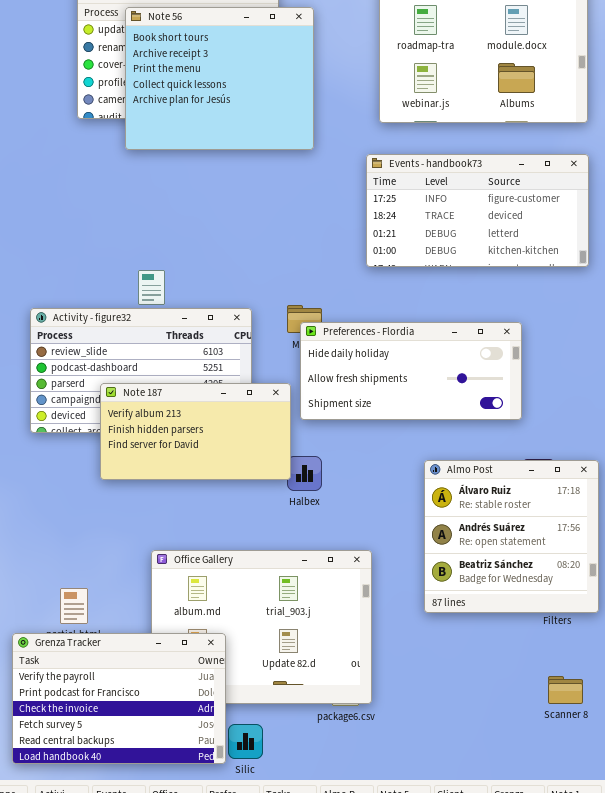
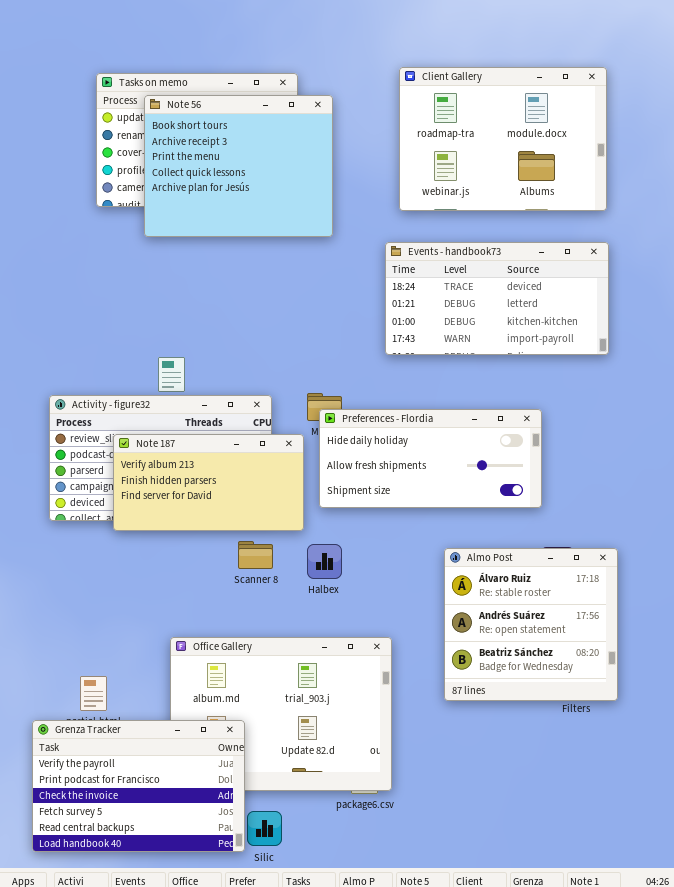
Events - handbook73: [366,154,589,267] -> [385,242,609,355], scrolled down 1 row
Note 187: [100,383,291,480] -> [113,434,304,531], moved
Scanner 8: [548,676,583,704] -> [238,541,273,569], moved

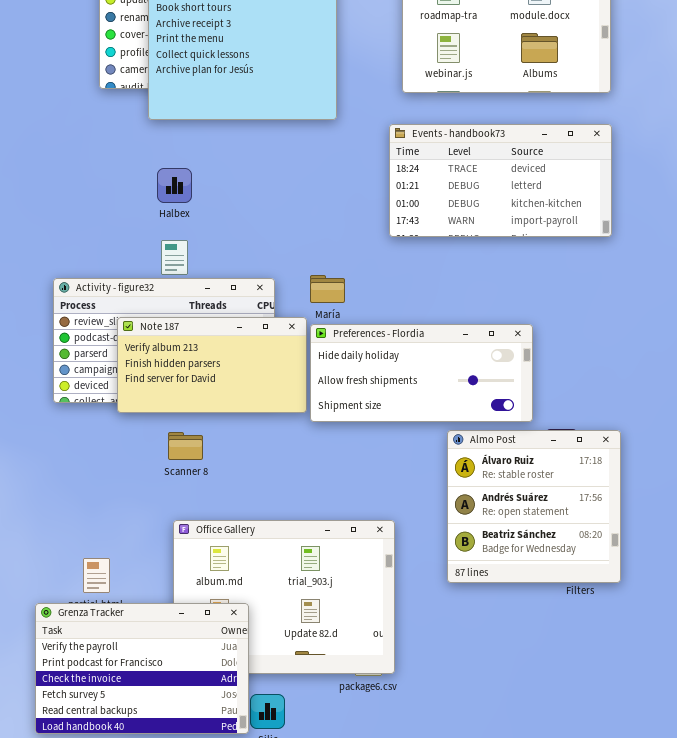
Preferences - Flordia: [319,409,542,508] -> [310,324,533,422], moved
Scanner 8: [238,541,273,569] -> [168,432,203,460], moved
Halbex: [307,544,342,579] -> [157,168,192,203], moved

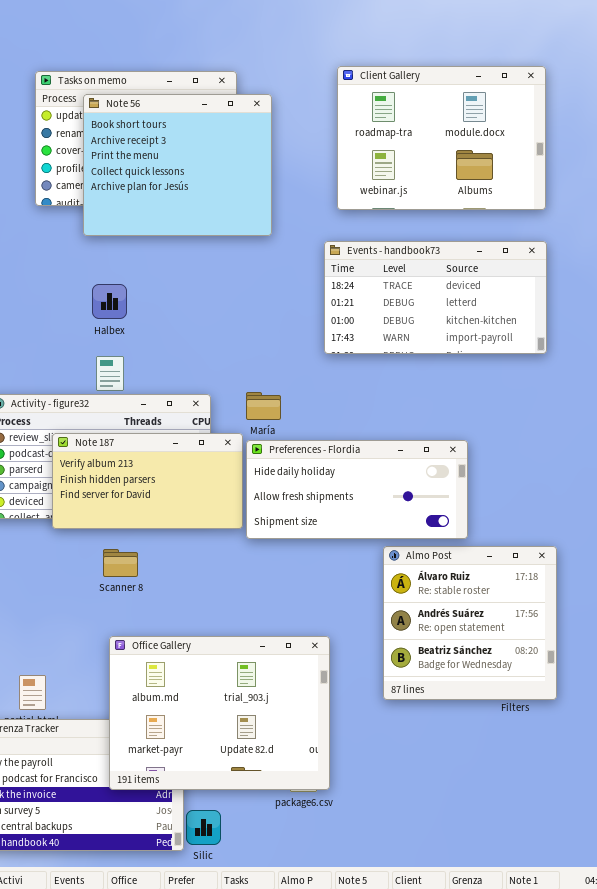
Office Gallery: [173,520,395,674] -> [109,636,330,790], raised

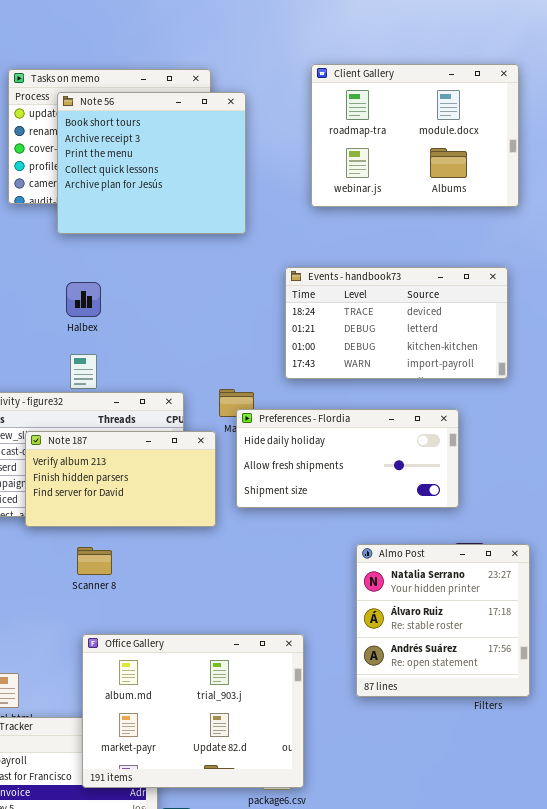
Events - handbook73: [324,241,547,354] -> [285,267,508,379], moved
Preferences - Flordia: [246,440,468,539] -> [236,409,459,508], moved
Almo Post: [383,546,557,700] -> [356,544,530,697], scrolled up 1 row

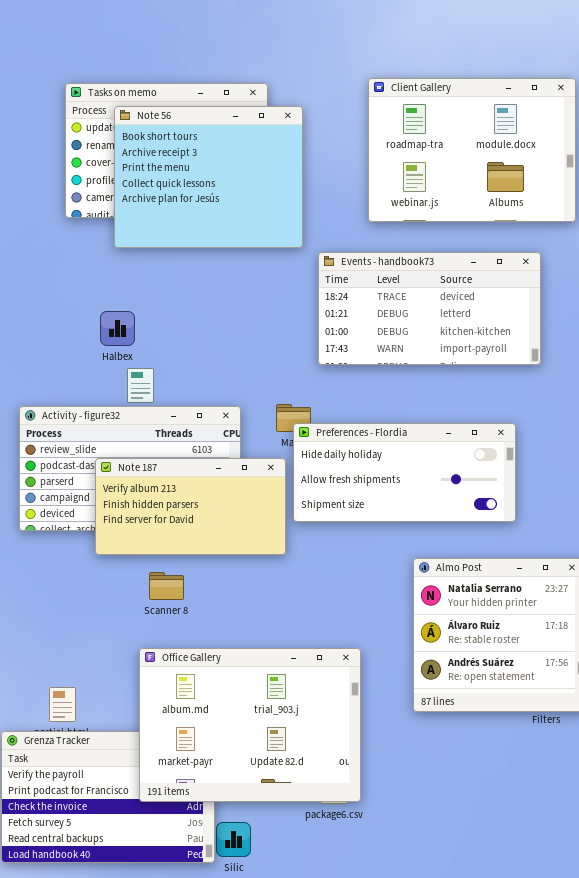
Events - handbook73: [285,267,508,379] -> [318,252,541,365], moved
Halbex: [66,282,101,317] -> [100,311,135,346], moved
Note 187: [25,431,216,527] -> [95,458,286,555], moved
Scanner 8: [77,547,112,575] -> [149,572,184,600], moved

